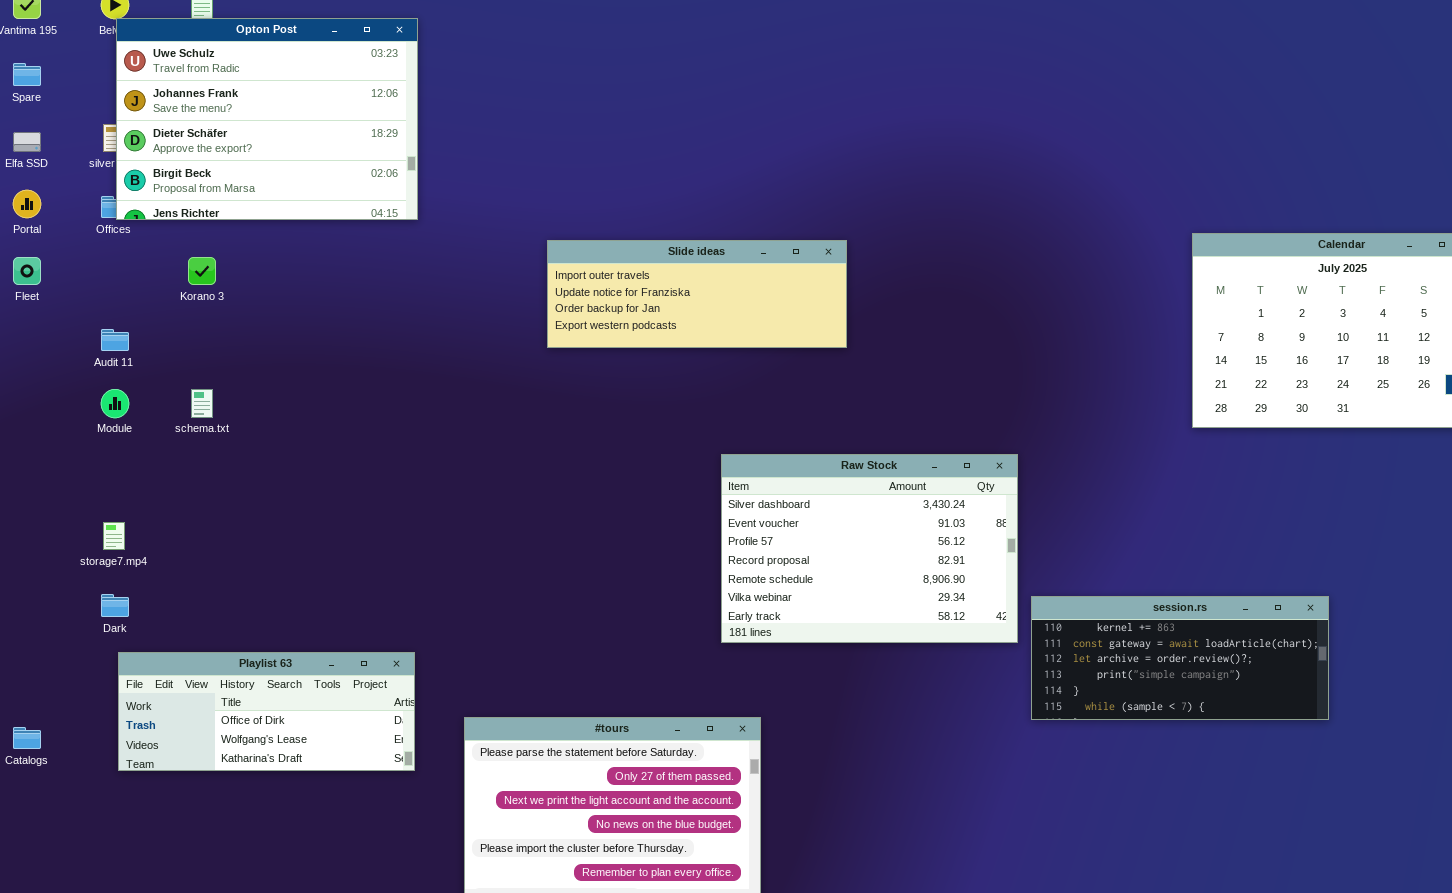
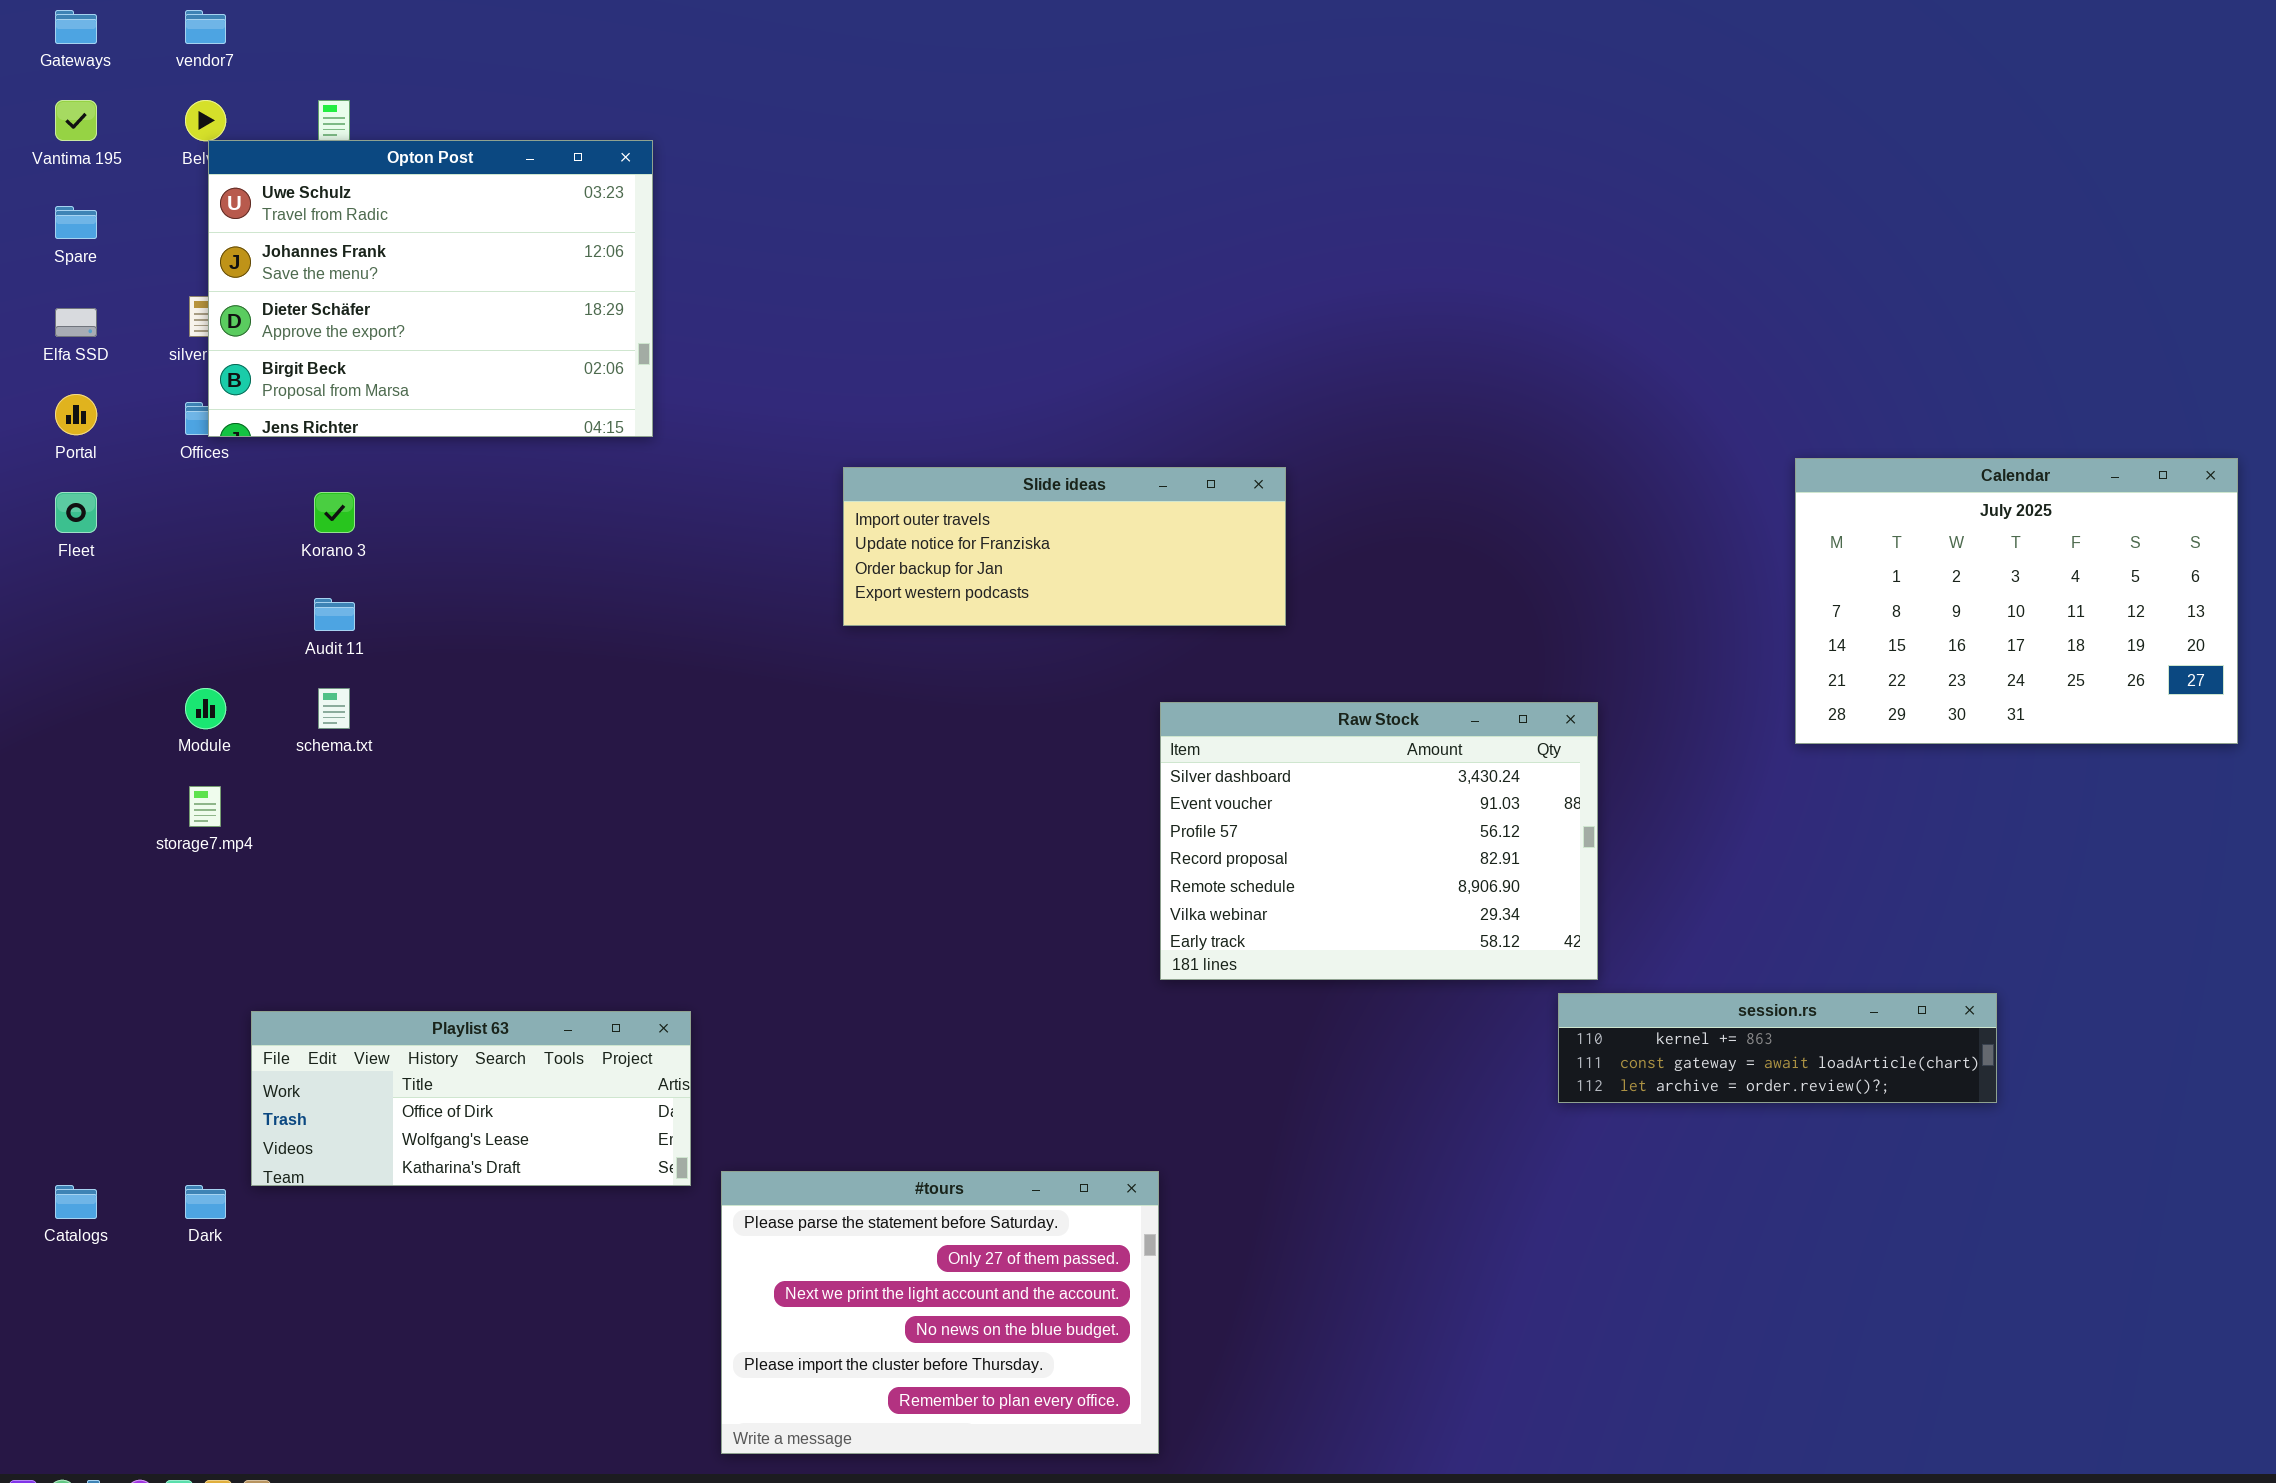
Audit 11: [101,329,129,351] -> [314,598,355,631], moved
Raw Stock: [721,454,1018,643] -> [1160,702,1598,980], moved
storage7.mp4: [103,522,125,550] -> [189,786,221,827], moved
Dark: [101,594,129,617] -> [185,1185,226,1219], moved
session.rs: [1031,596,1329,720] -> [1558,993,1997,1103], resized
Playlist 63: [118,652,415,771] -> [251,1011,691,1186], moved

